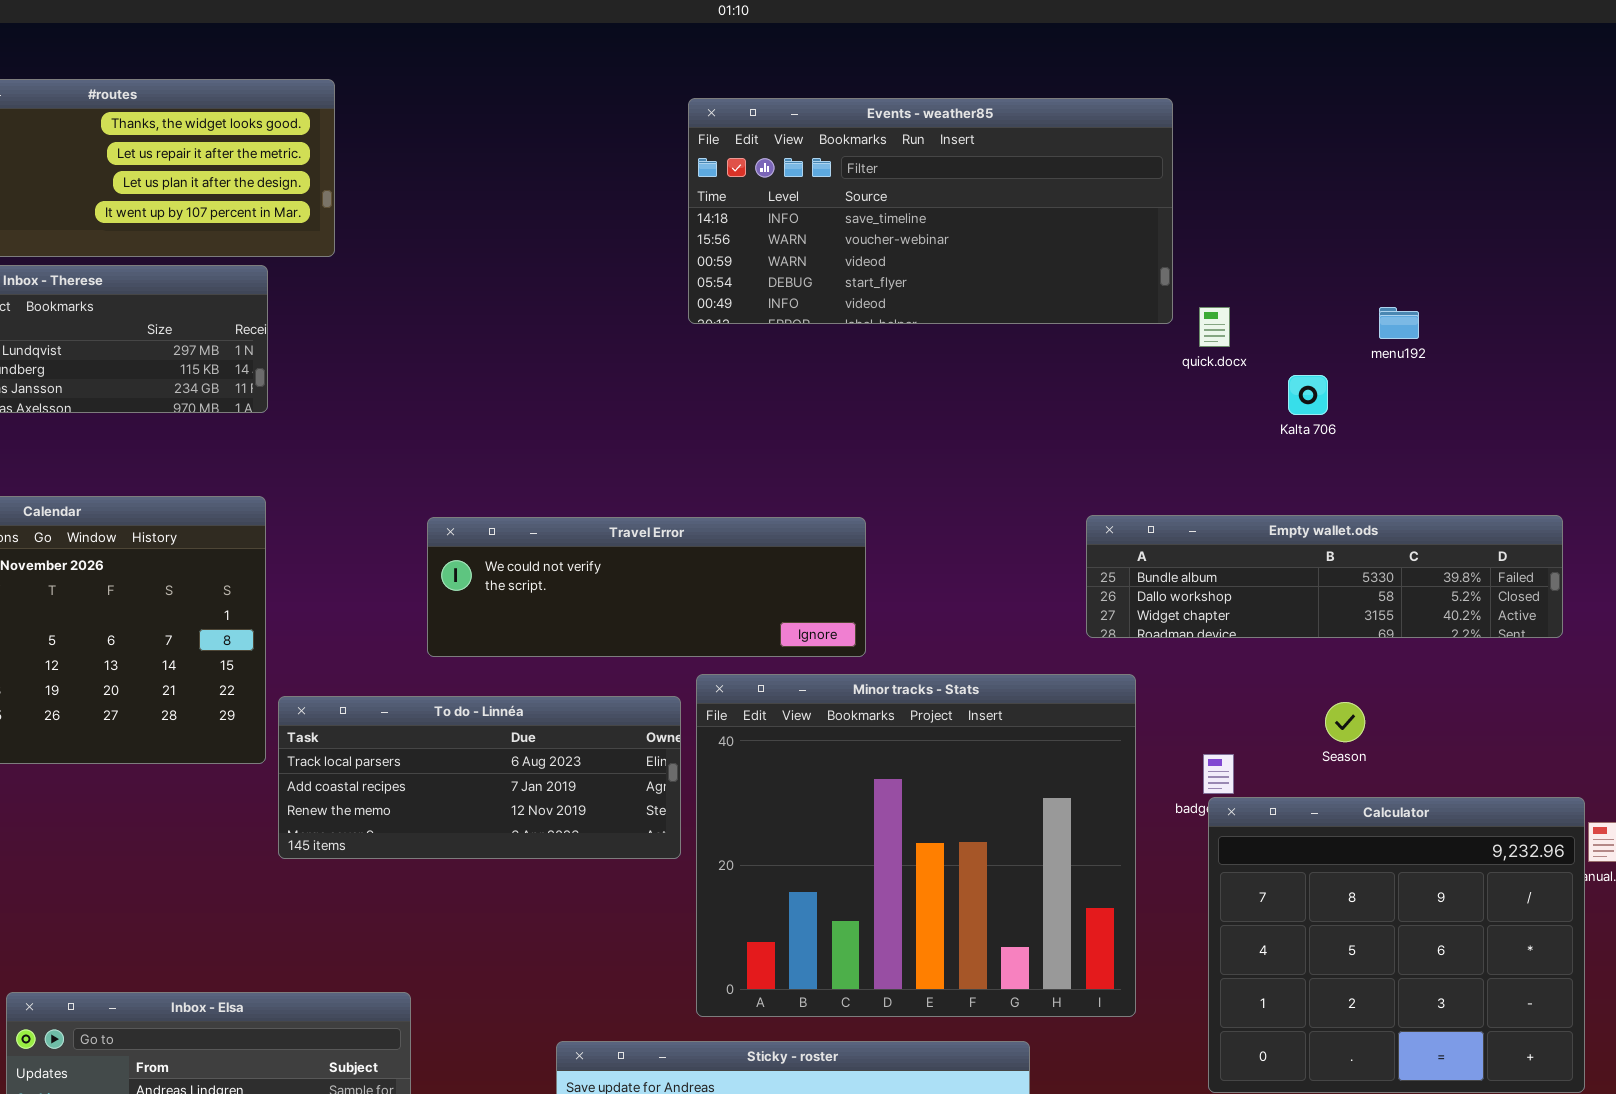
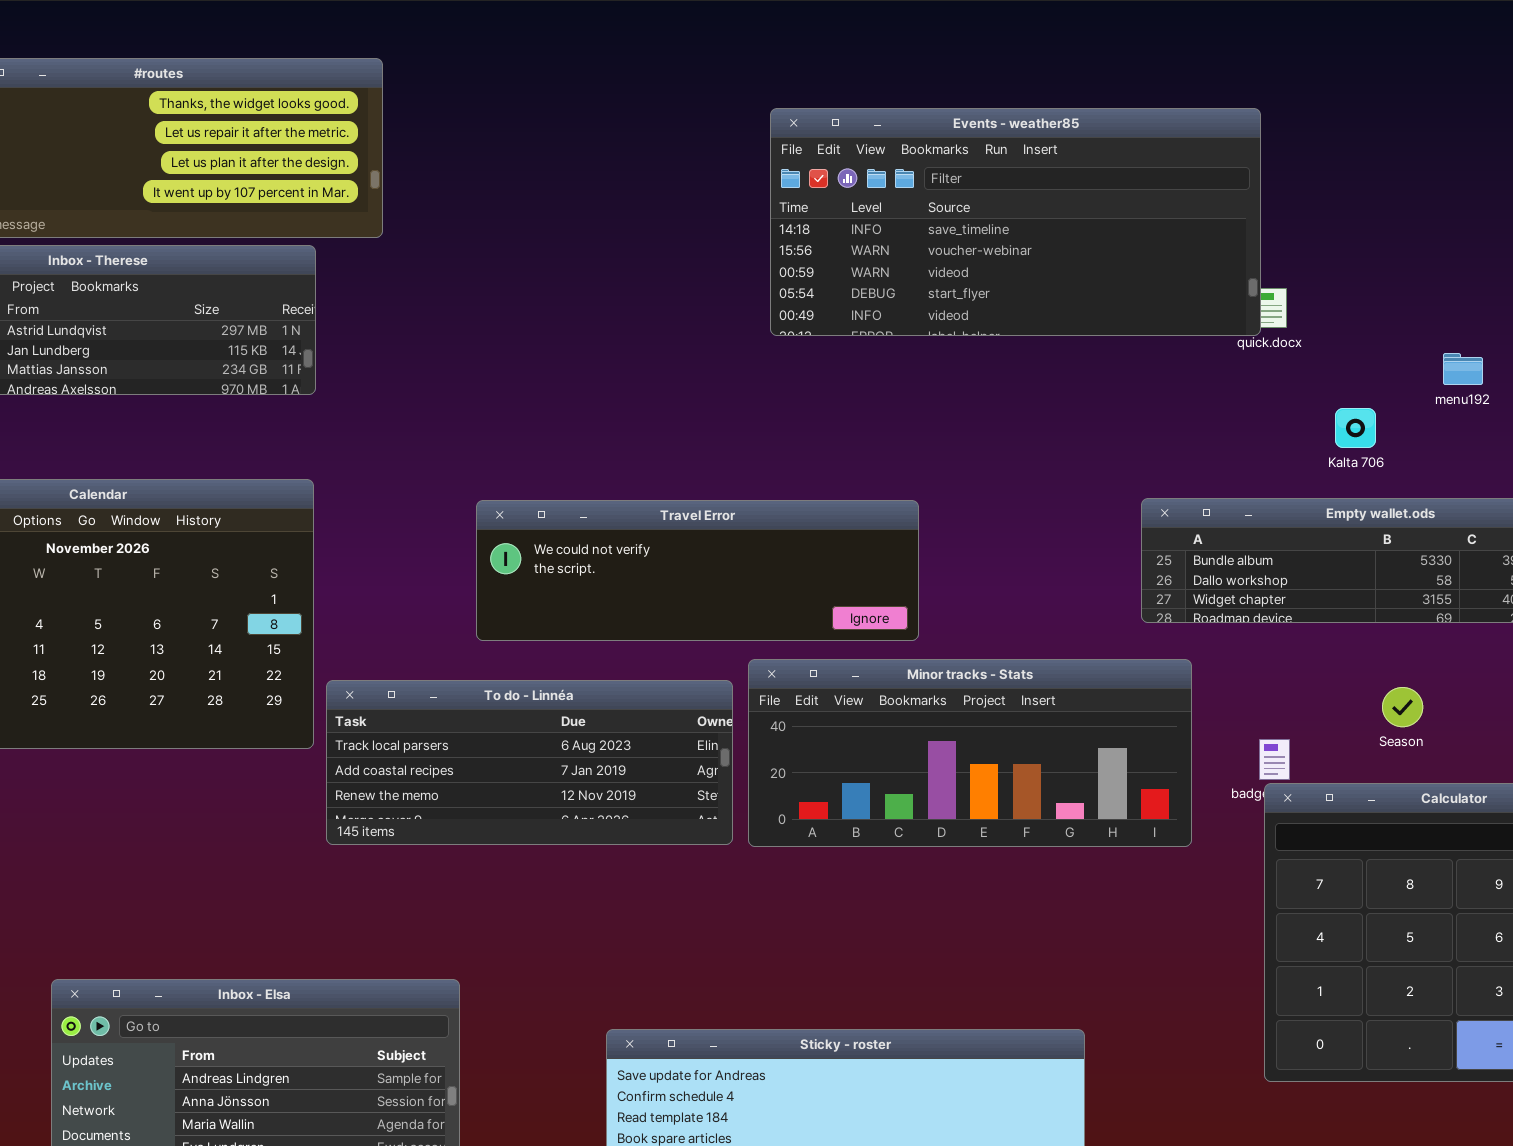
Events - weather85: [688,98,1173,324] -> [770,108,1261,336], moved
menu192: [1379,307,1419,339] -> [1443,353,1483,385], moved
Kalta 706: [1288,375,1328,415] -> [1335,408,1376,448], moved
Minor tracks - Stats: [696,674,1136,1017] -> [748,659,1192,847], resized

